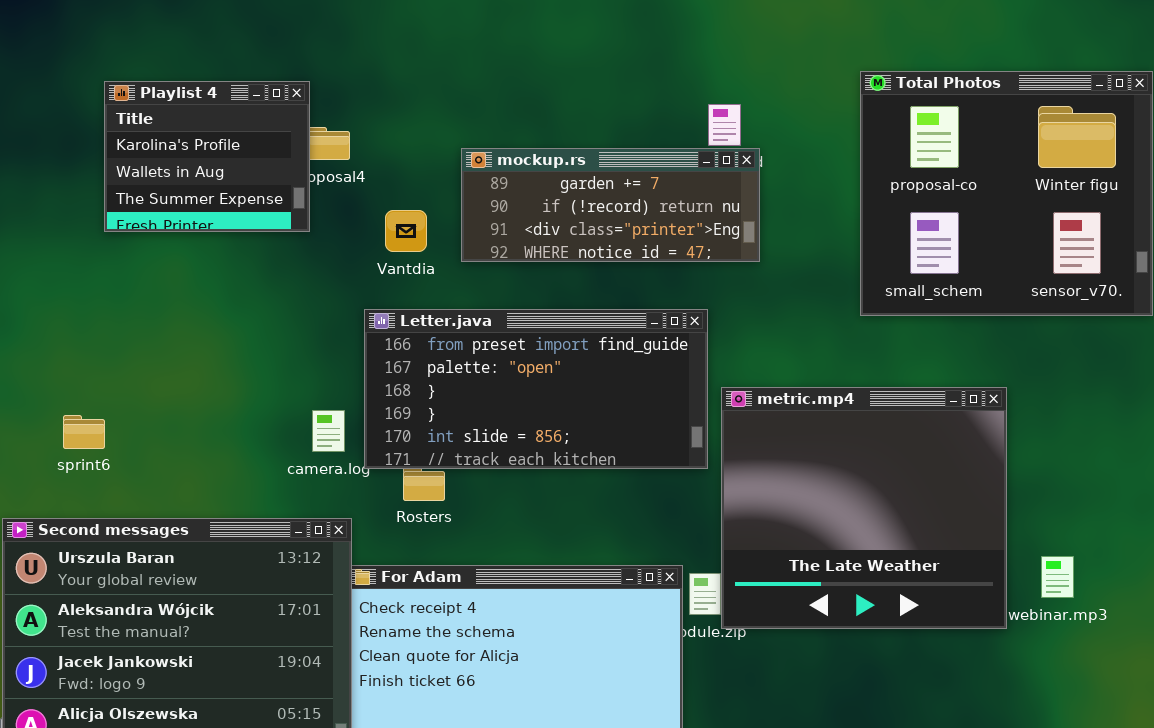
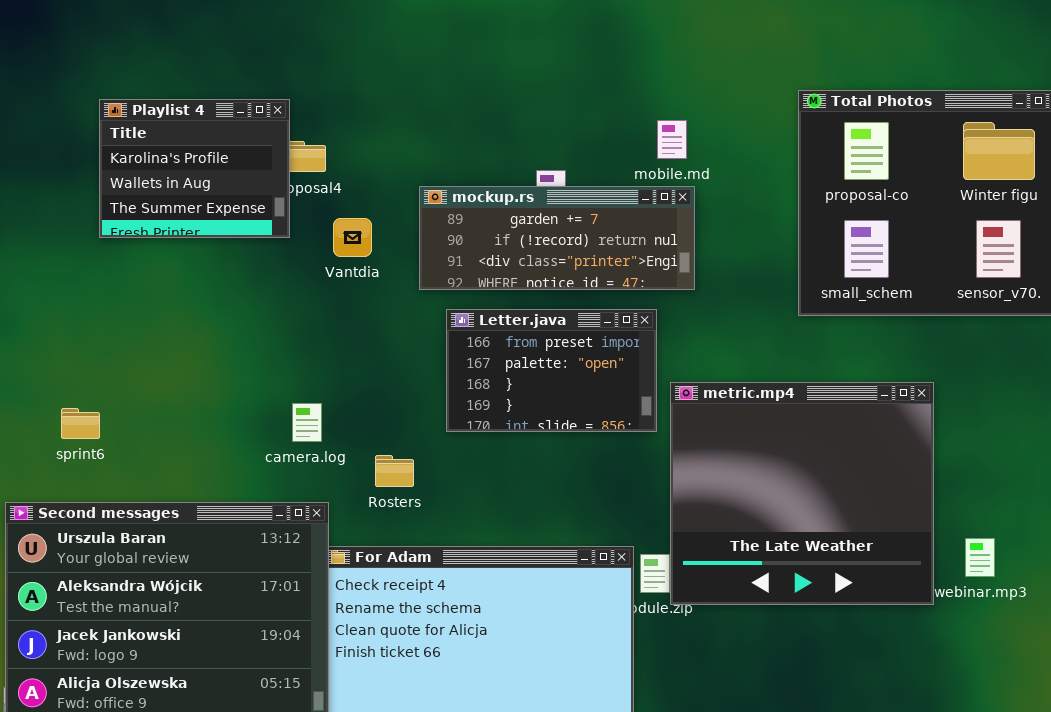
mockup.rs: [461,148,760,262] -> [419,186,695,290], moved
Vantdia: [385,210,427,252] -> [333,218,372,257], moved
Letter.java: [364,309,708,469] -> [446,309,657,432], resized

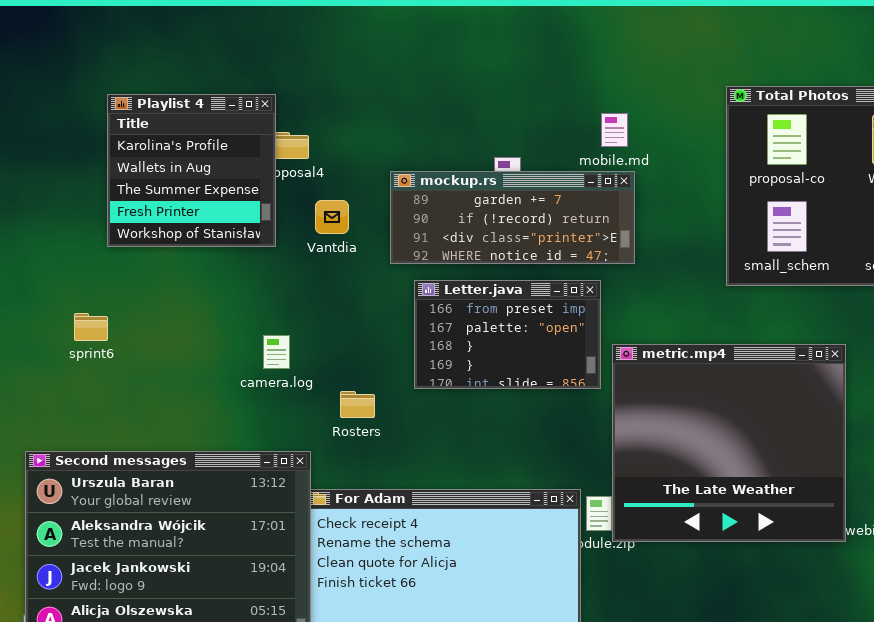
Playlist 4: [99,99,290,238] -> [107,94,276,247], resized
camera.log: [292,403,322,442] -> [263,335,290,369], moved
sprint6: [61,408,100,439] -> [74,313,108,341], moved
Rosters: [375,455,414,487] -> [340,391,375,418], moved

